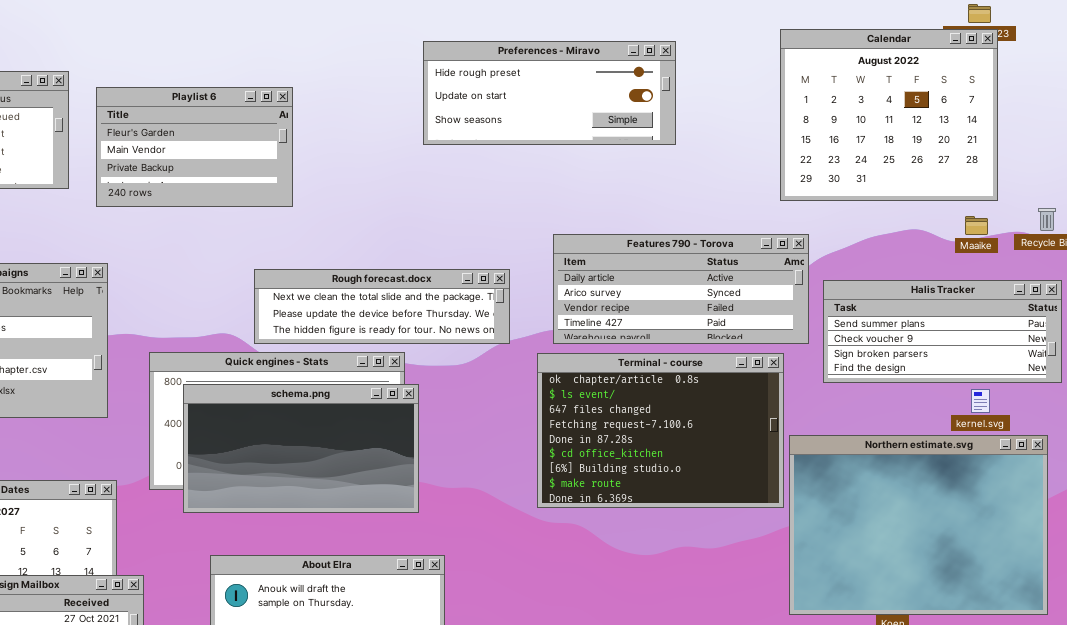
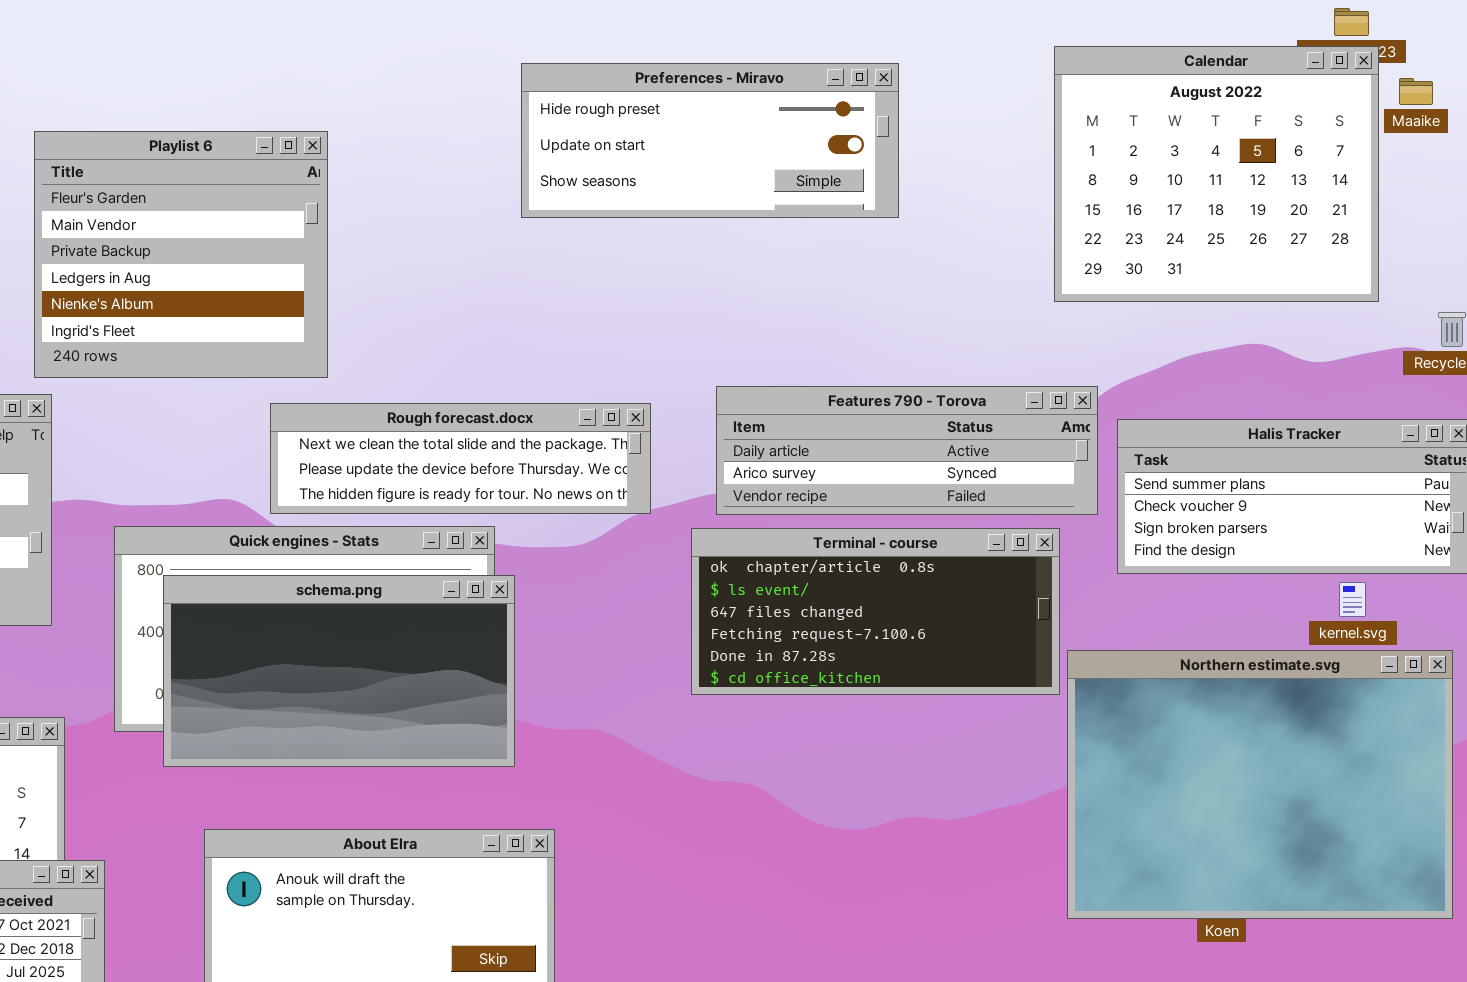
Playlist 6: [96,87,293,207] -> [34,131,328,378], resized
Maaike: [965,216,988,235] -> [1399,78,1433,105], moved
Features 790 - Torova: [553,234,809,344] -> [716,386,1098,515], resized
Terminal - course: [537,353,784,508] -> [691,528,1060,695], resized

